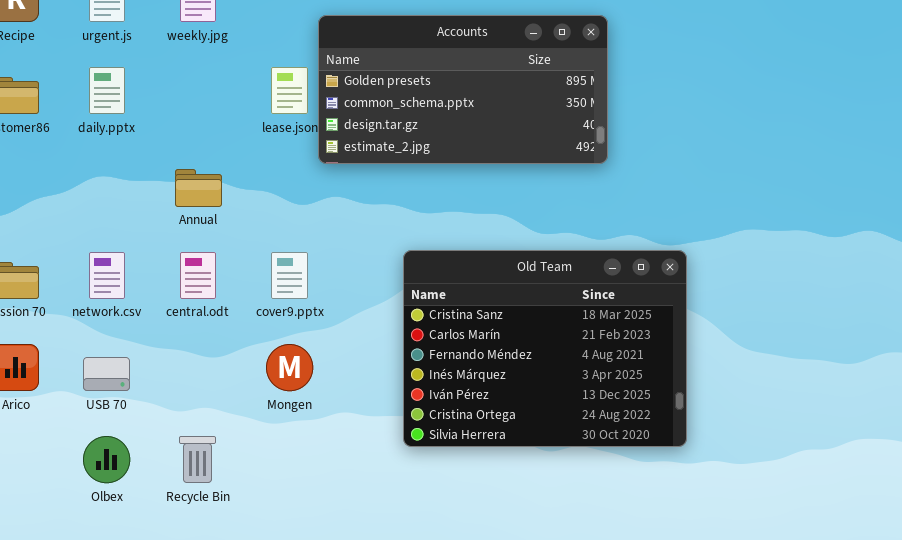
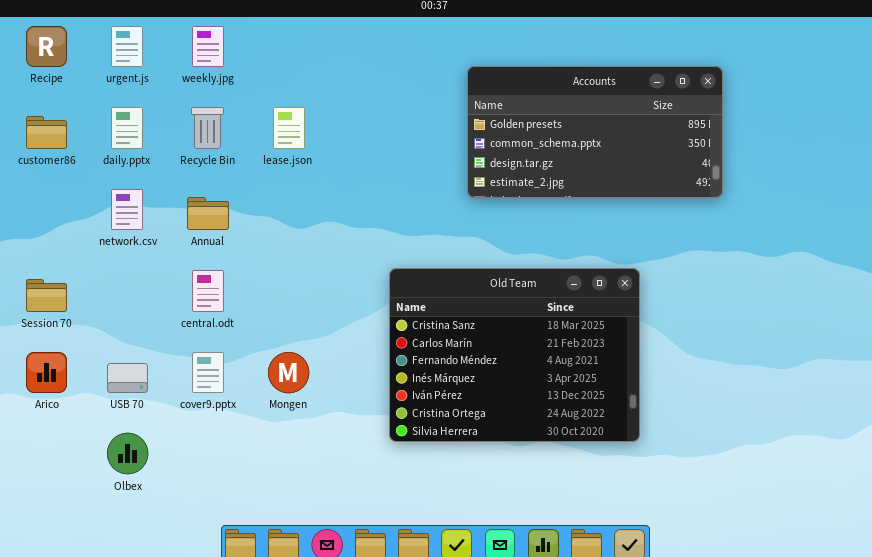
Accounts: [318,15,608,164] -> [467,66,723,198], moved
network.csv: [89,252,125,299] -> [111,189,143,230], moved
cover9.pptx: [271,252,308,299] -> [192,352,224,393], moved
Recycle Bin: [179,436,216,483] -> [191,107,224,149], moved

